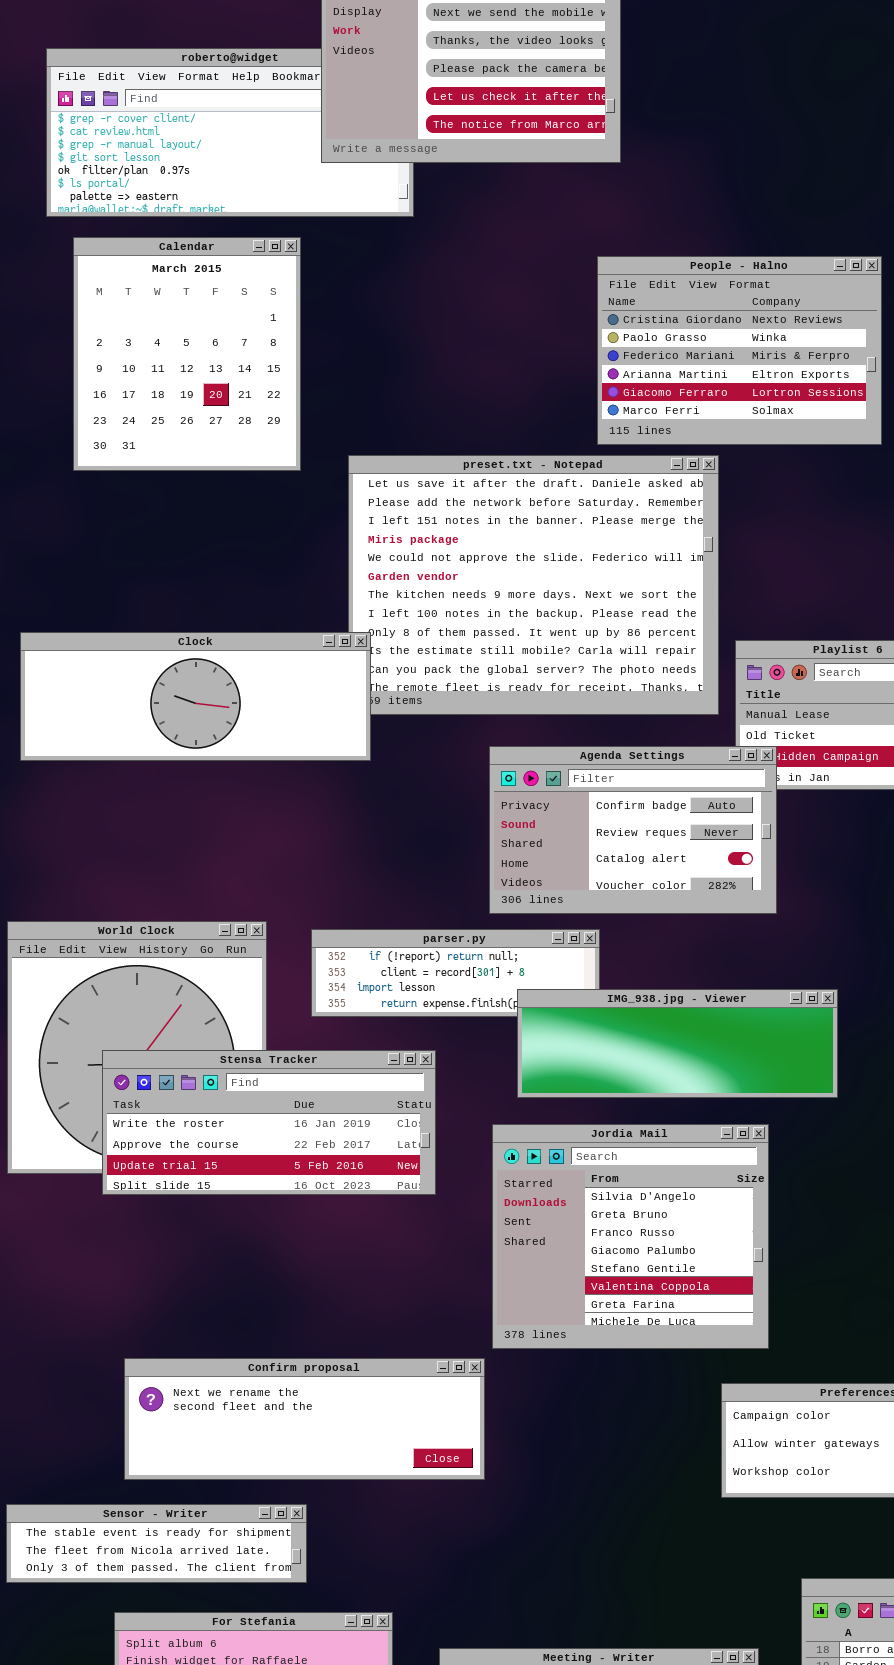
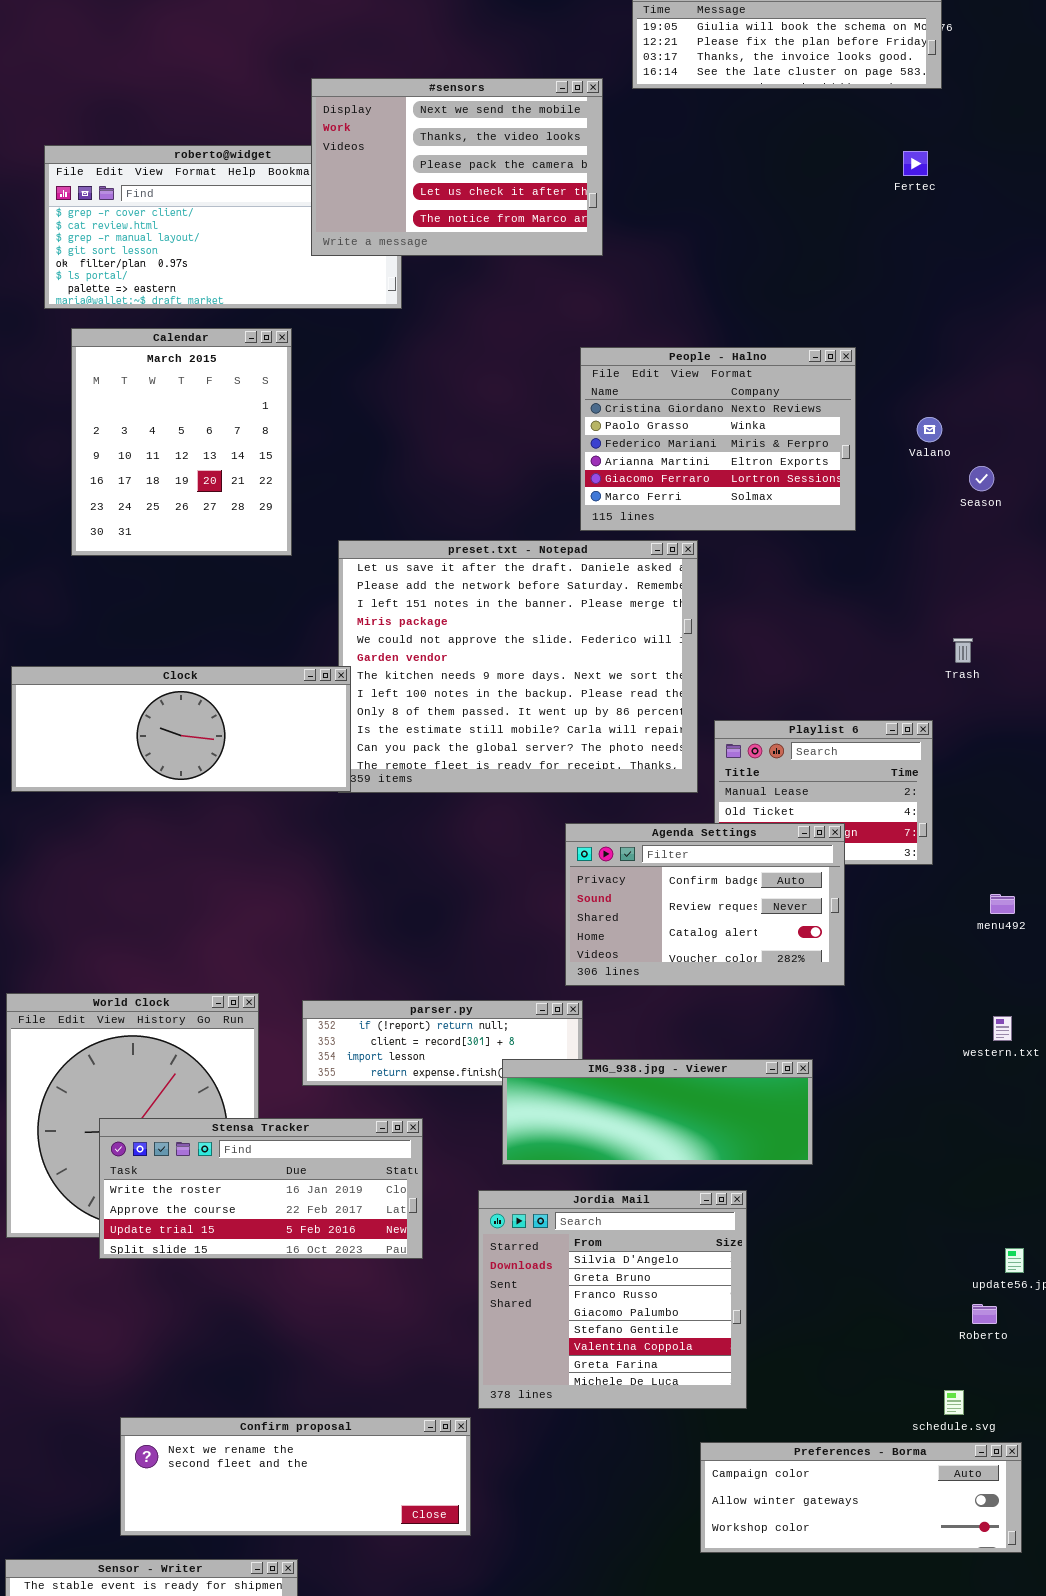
Clock: [20,632,371,761] -> [11,666,351,792], moved
Agenda Settings: [489,746,777,914] -> [565,823,845,986], moved

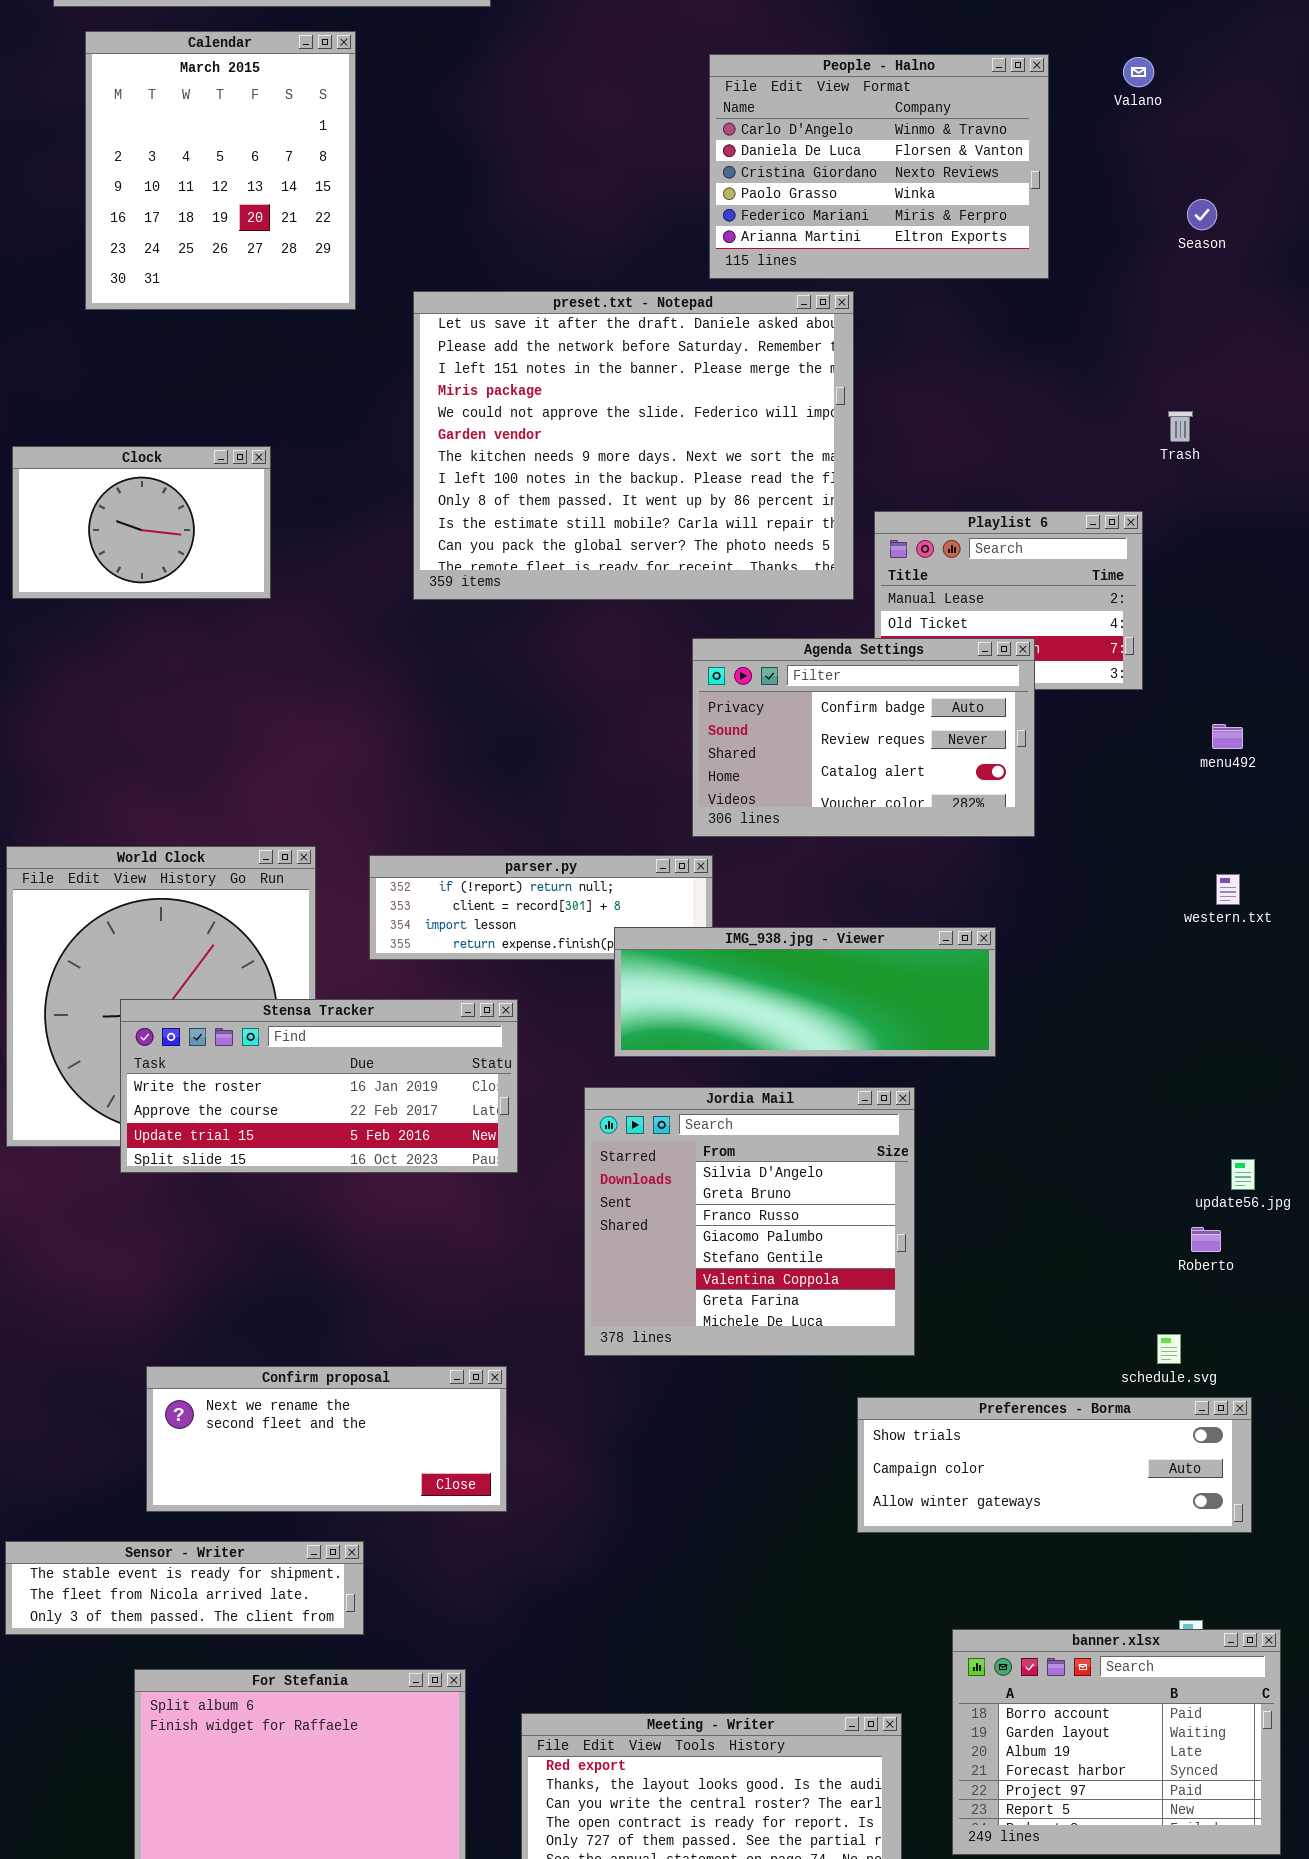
People - Halno: [580,347,856,531] -> [709,54,1049,279], scrolled up 2 rows
Valano: [917,417,942,442] -> [1123,57,1154,87], moved
Clock: [11,666,351,792] -> [12,446,271,599], resized
Confirm proposal: [120,1417,471,1536] -> [146,1366,507,1512], resized
Preferences - Borma: [700,1442,1022,1553] -> [857,1397,1252,1533], scrolled up 1 row

